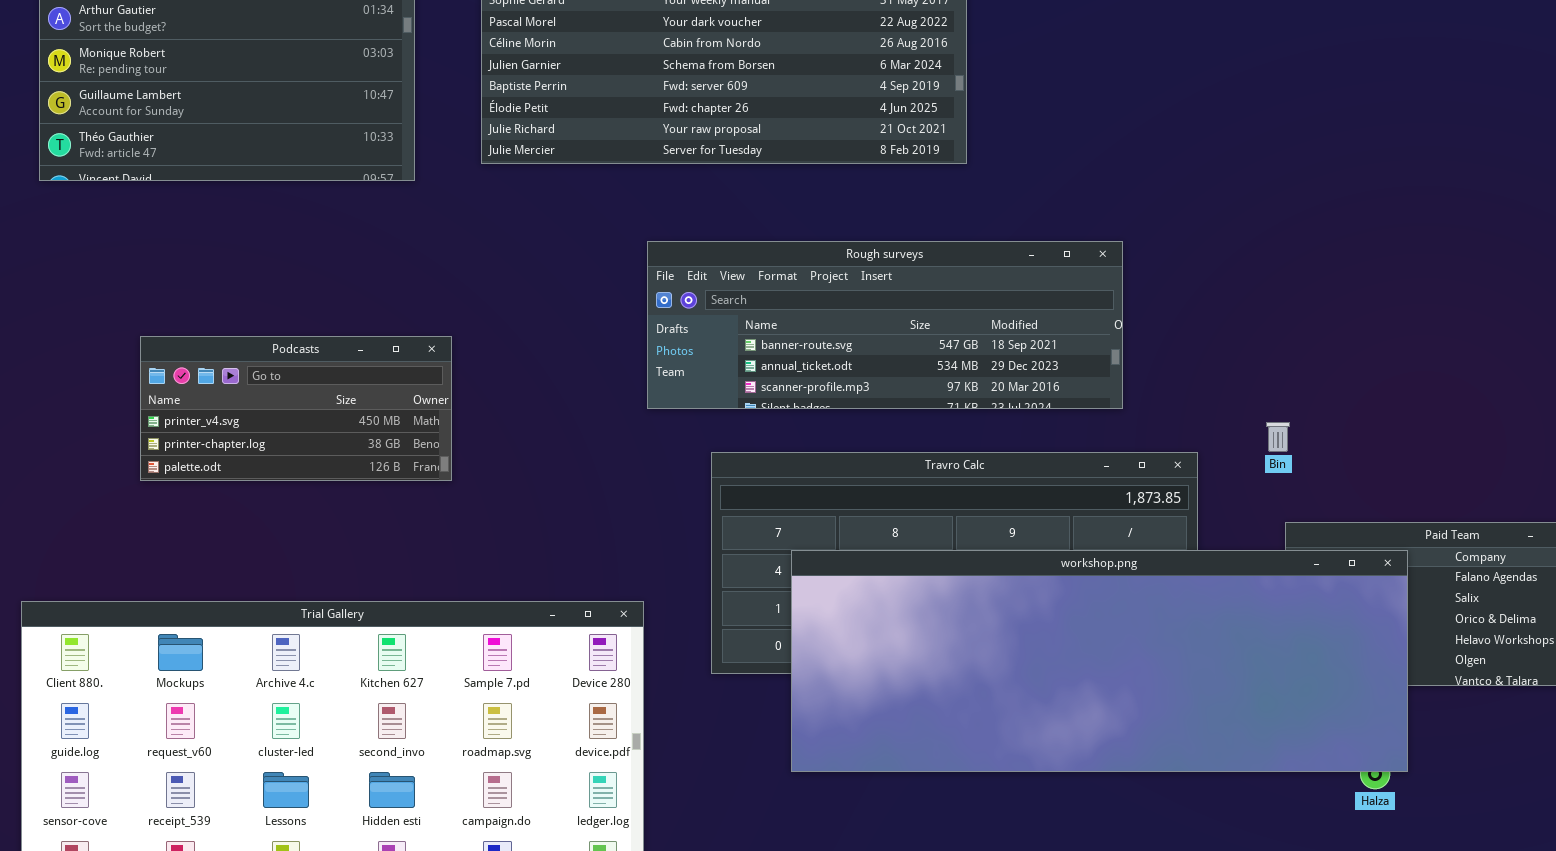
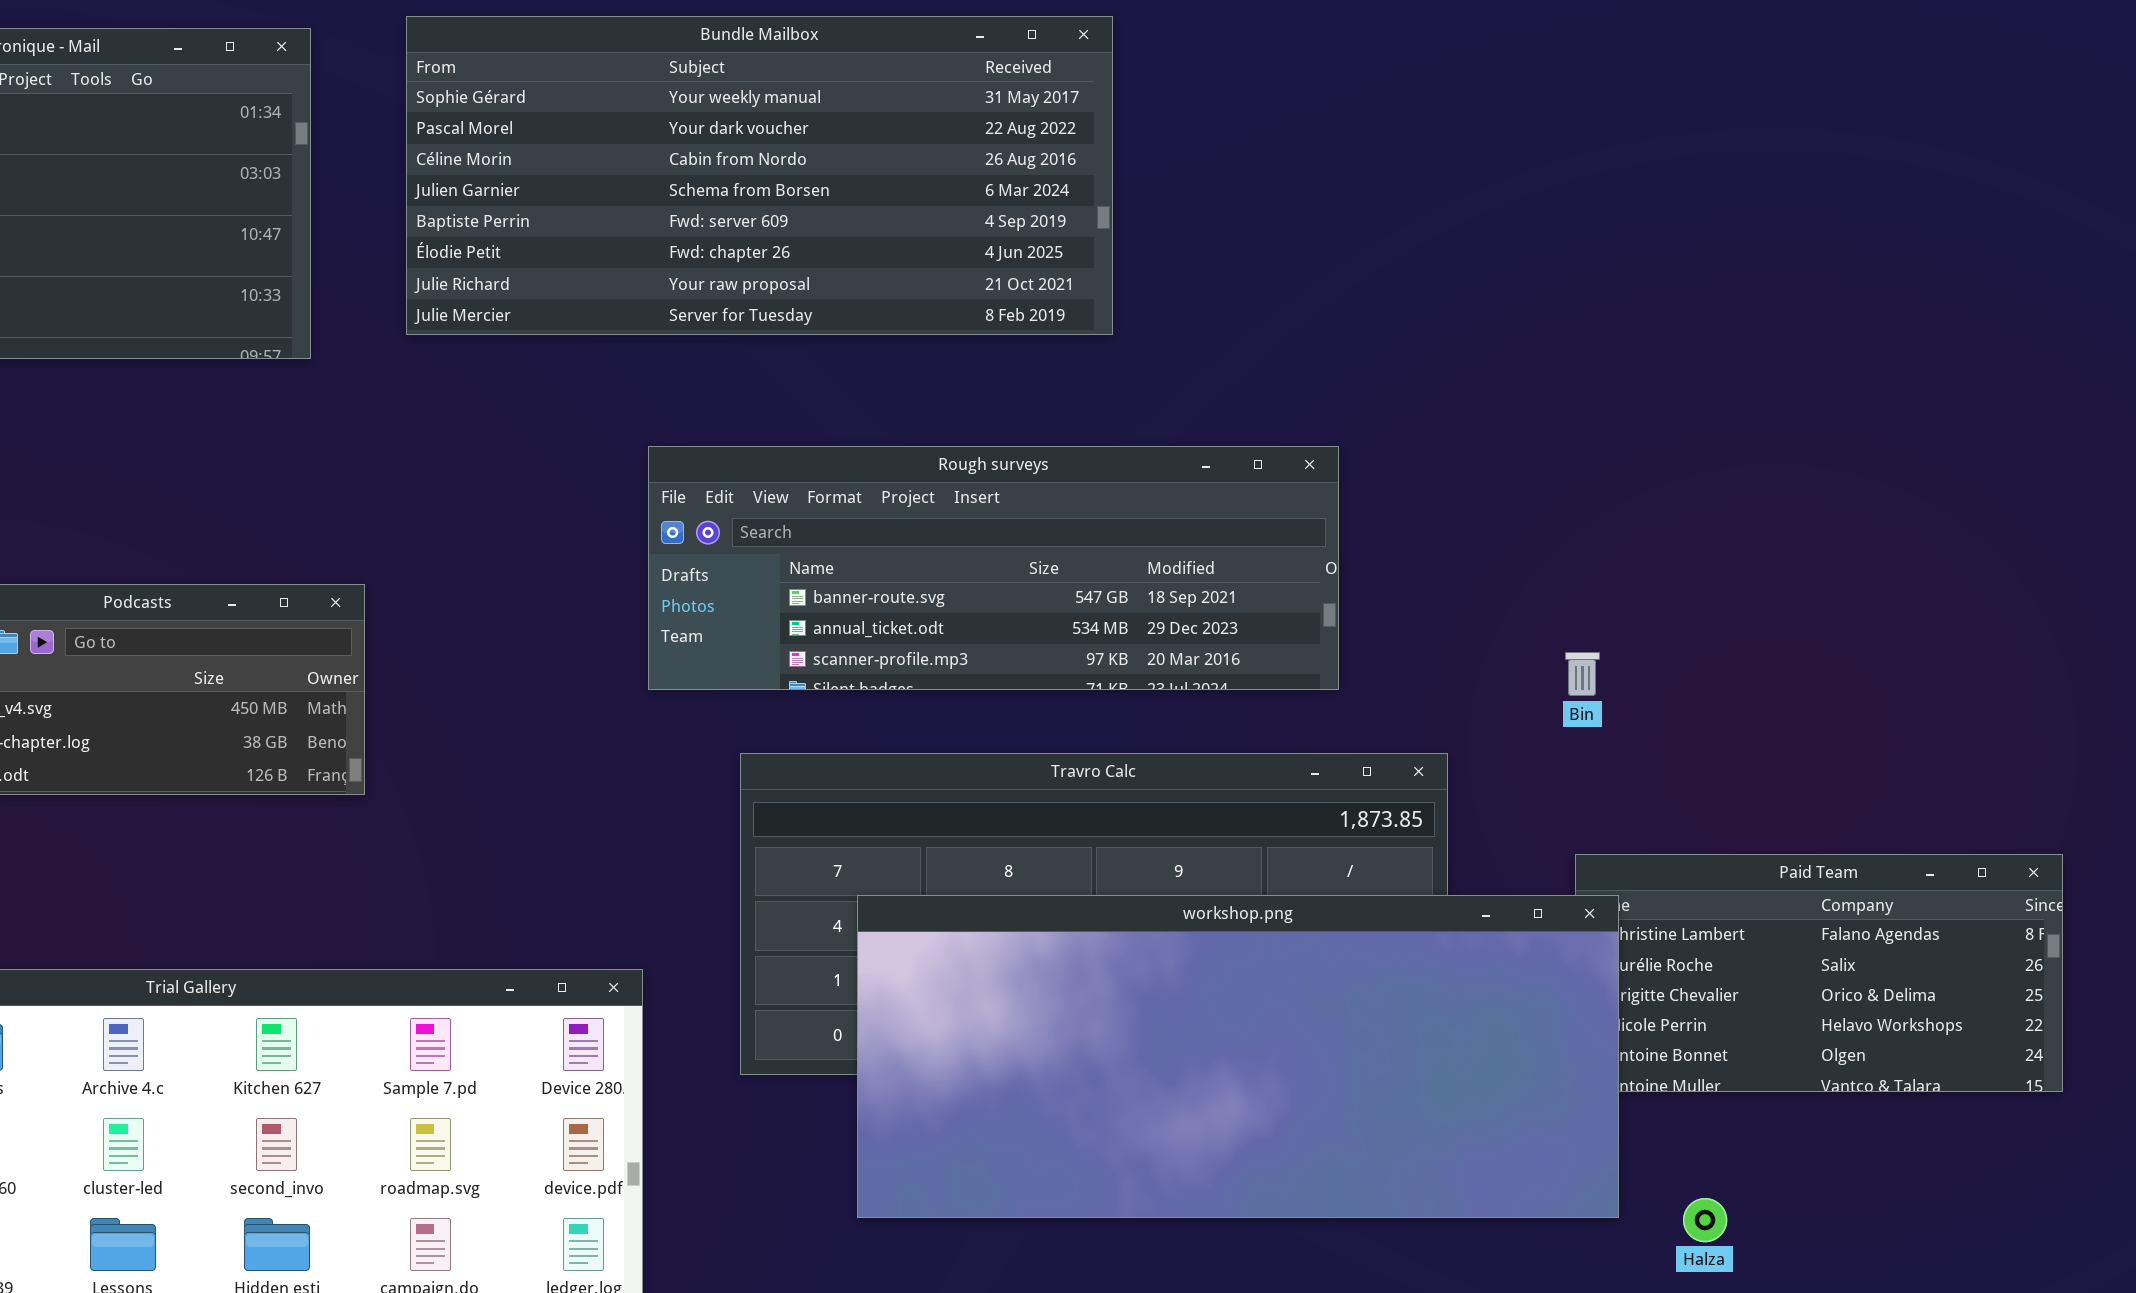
Bin: [1266,422,1290,452] -> [1565,652,1600,696], moved
workshop.png: [791,550,1408,772] -> [857,895,1619,1218], resized

